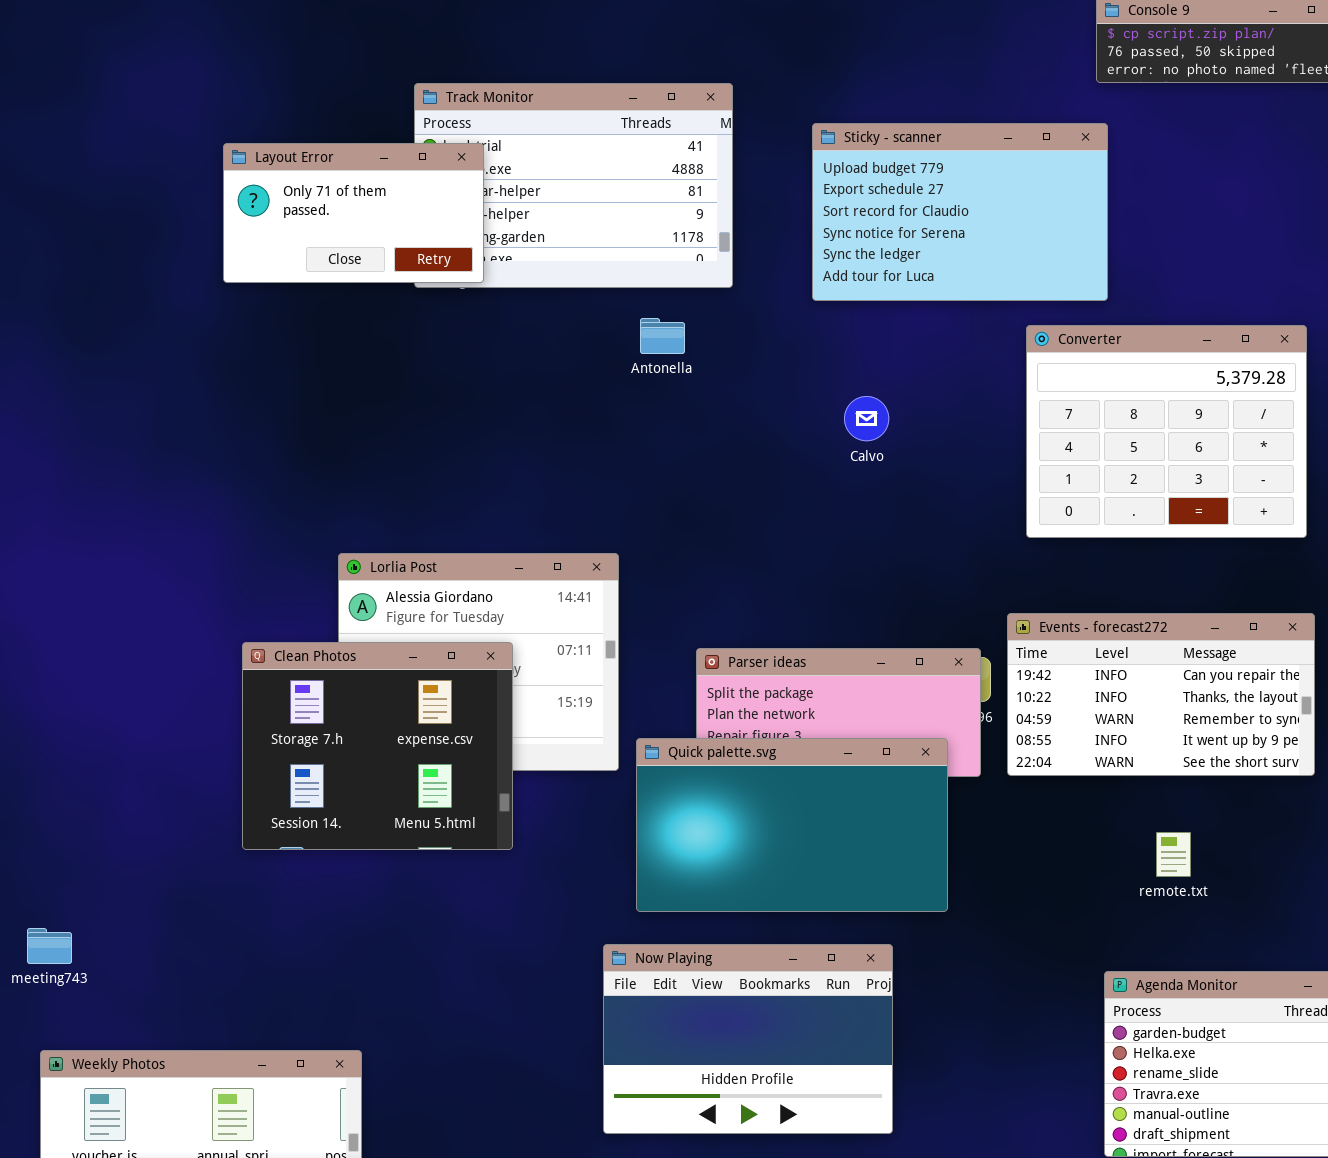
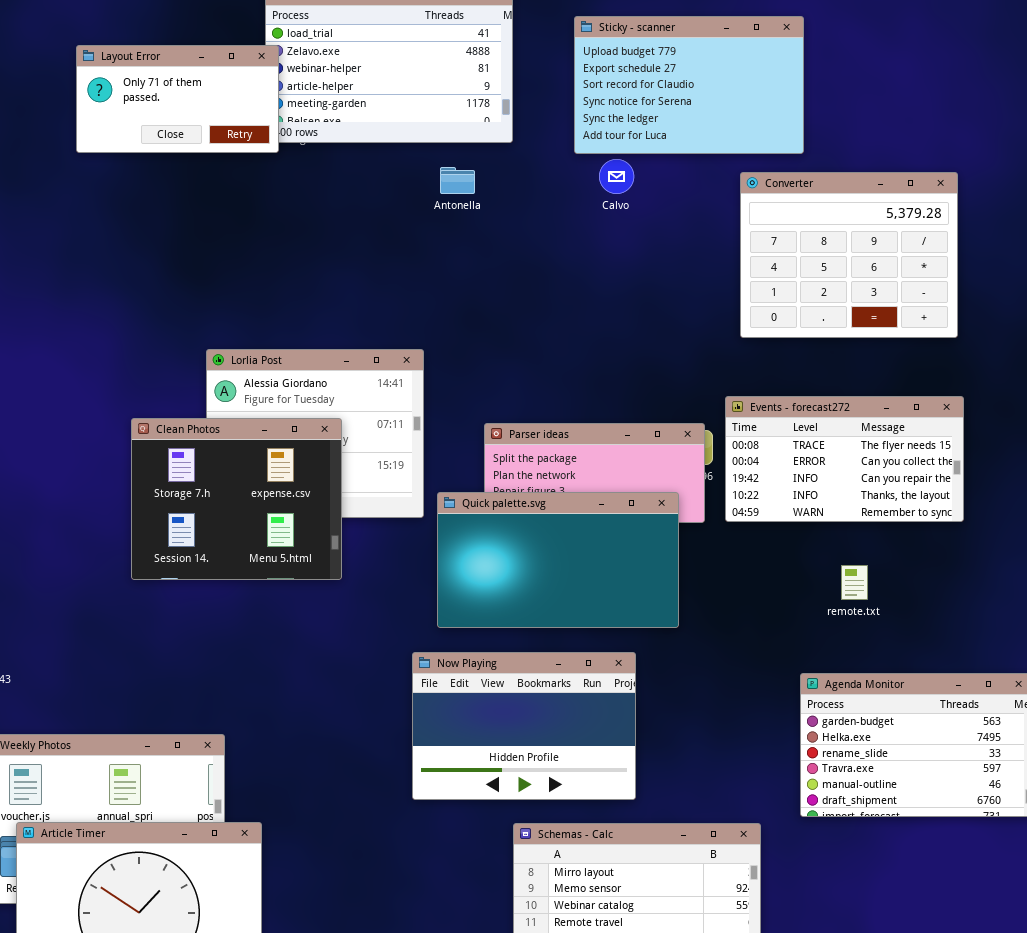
Layout Error: [223,143,484,283] -> [76,45,279,153], moved
Calvo: [844,396,889,441] -> [599,159,634,194], moved
Events - forecast272: [1007,613,1315,776] -> [725,396,964,522], scrolled up 2 rows

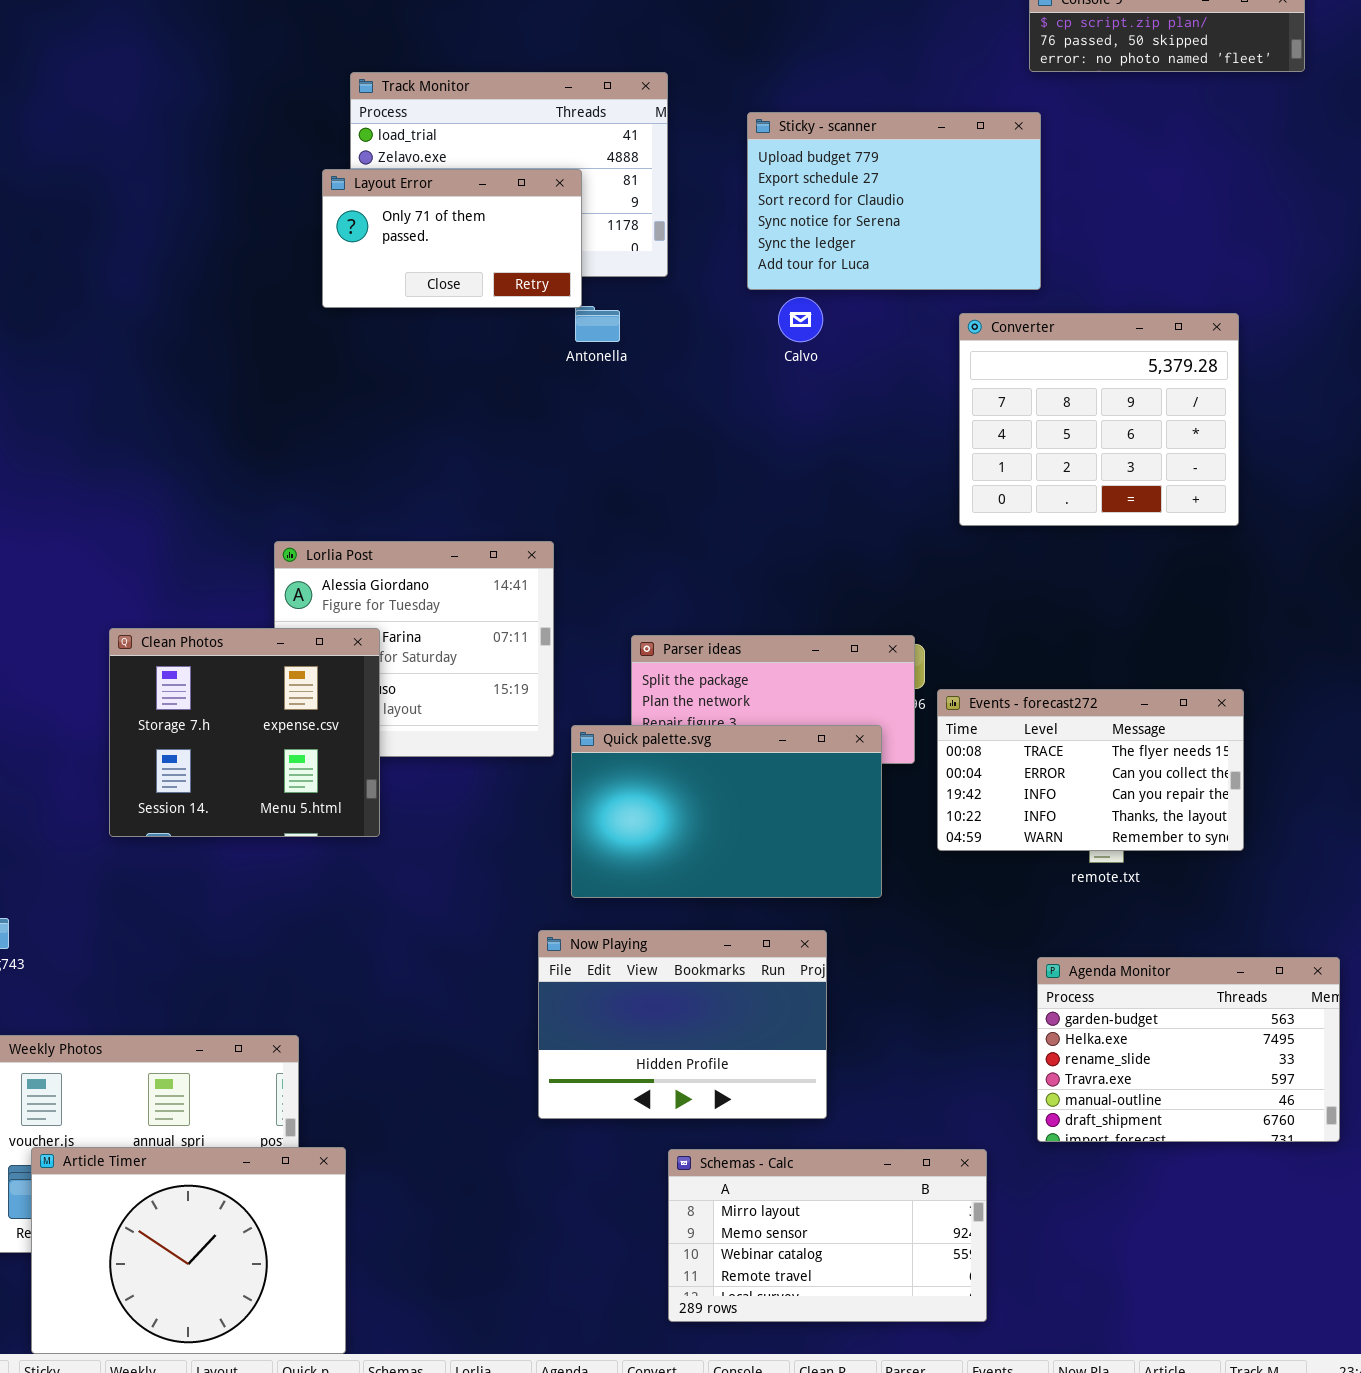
Layout Error: [76,45,279,153] -> [322,169,582,308], moved
Events - forecast272: [725,396,964,522] -> [937,689,1244,851], moved
Clean Photos: [131,418,342,580] -> [109,628,380,837], moved

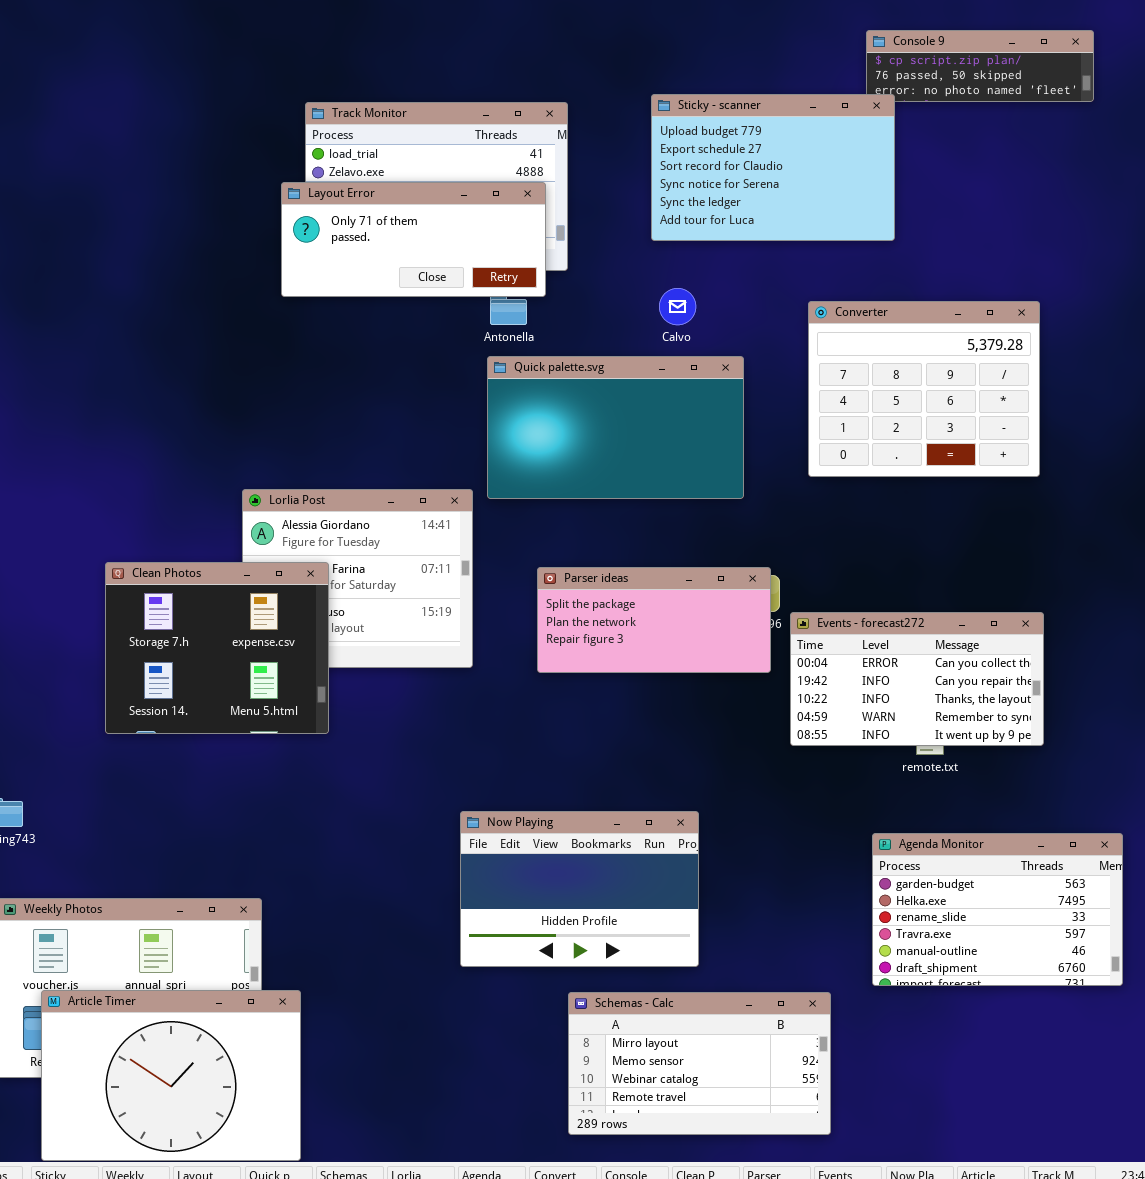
Sticky - scanner: [747,112,1041,290] -> [651,94,895,241], moved
Layout Error: [322,169,582,308] -> [281,182,546,297], resized
Events - forecast272: [937,689,1244,851] -> [790,612,1044,746], scrolled down 1 row
Quick palette.svg: [571,725,882,898] -> [487,356,744,499], moved

